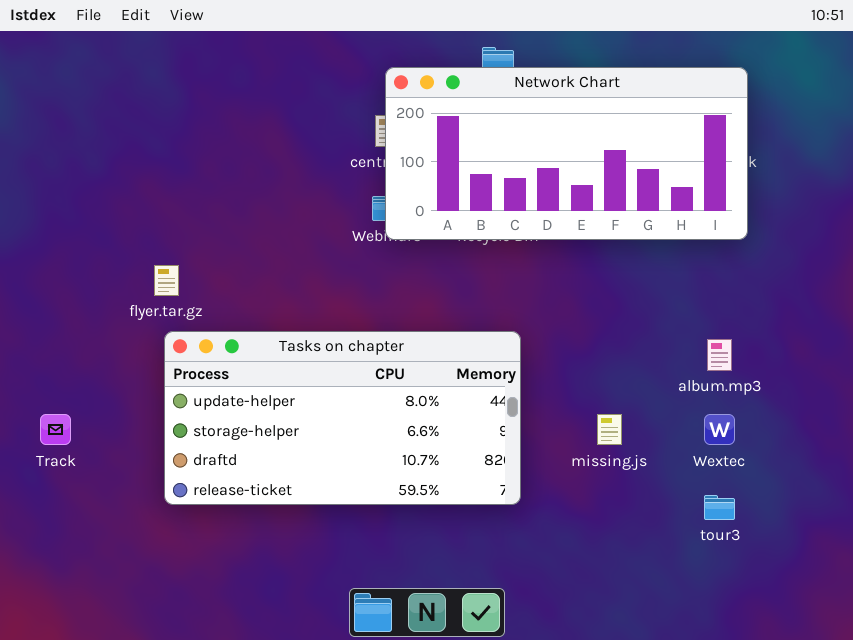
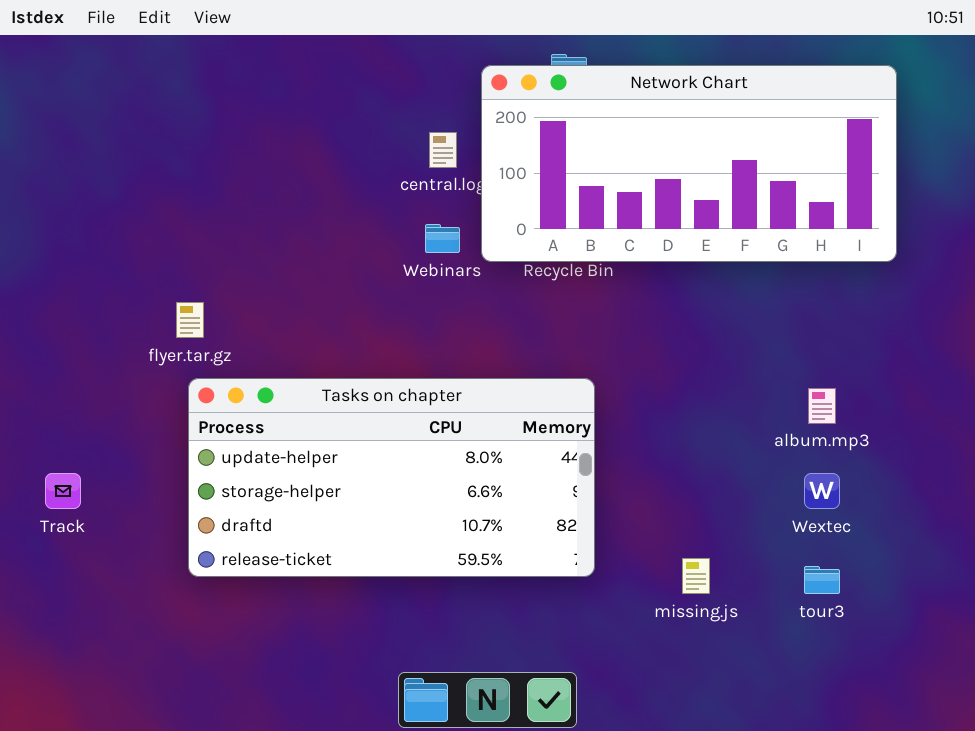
Network Chart: [385,67,748,240] -> [481,65,897,262], moved
missing.js: [597,414,622,445] -> [682,558,710,594], moved

